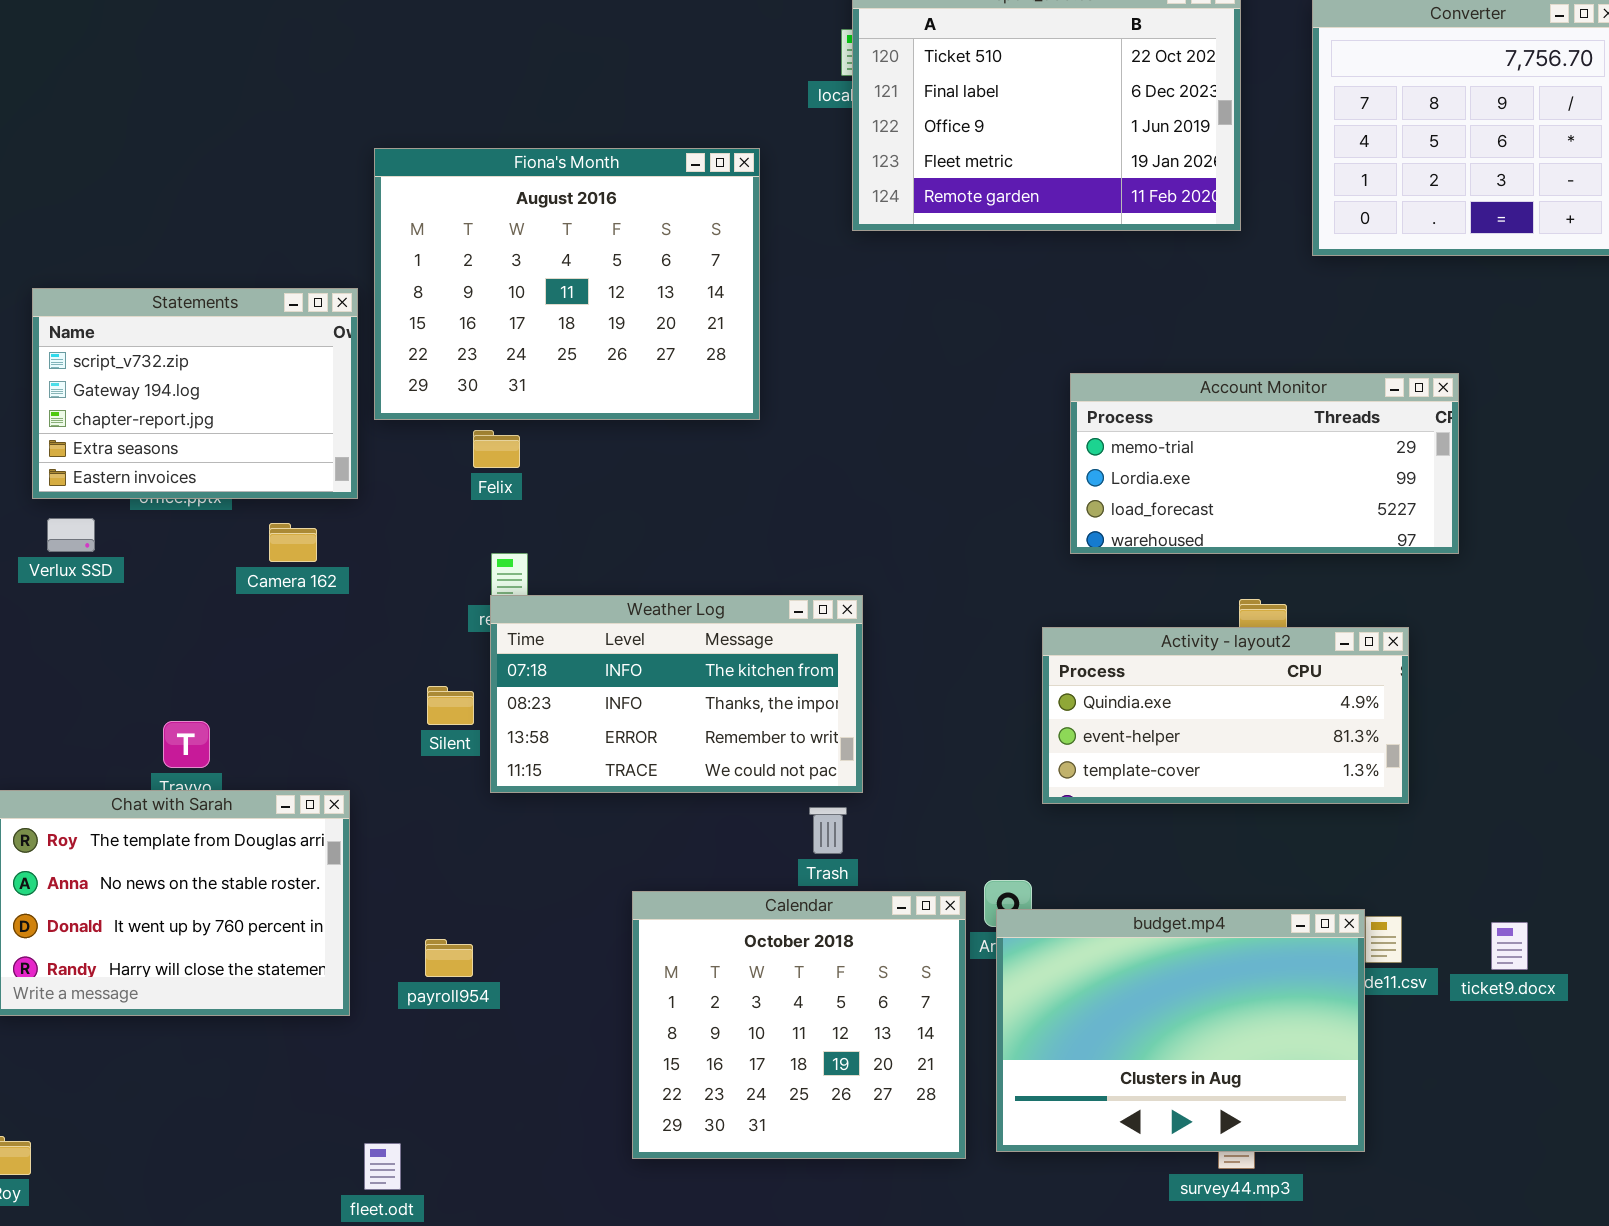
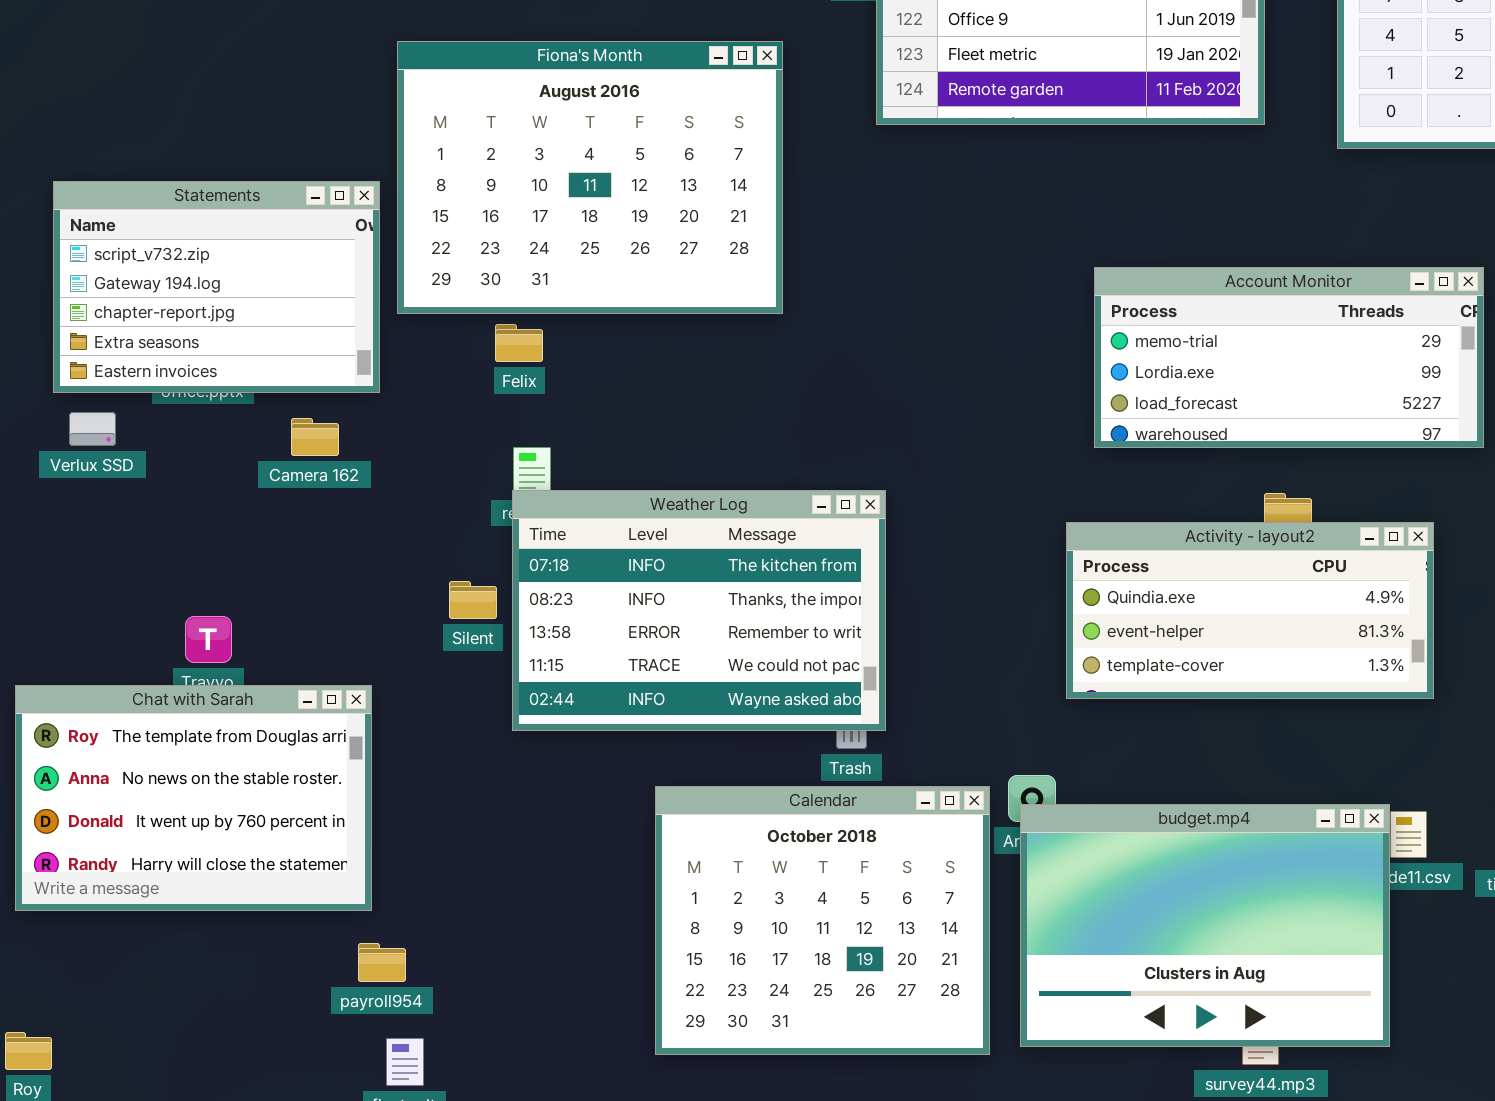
Weather Log: [490,595,863,793] -> [512,490,886,731], resized
payroll954: [425,939,473,977] -> [358,943,406,982], moved

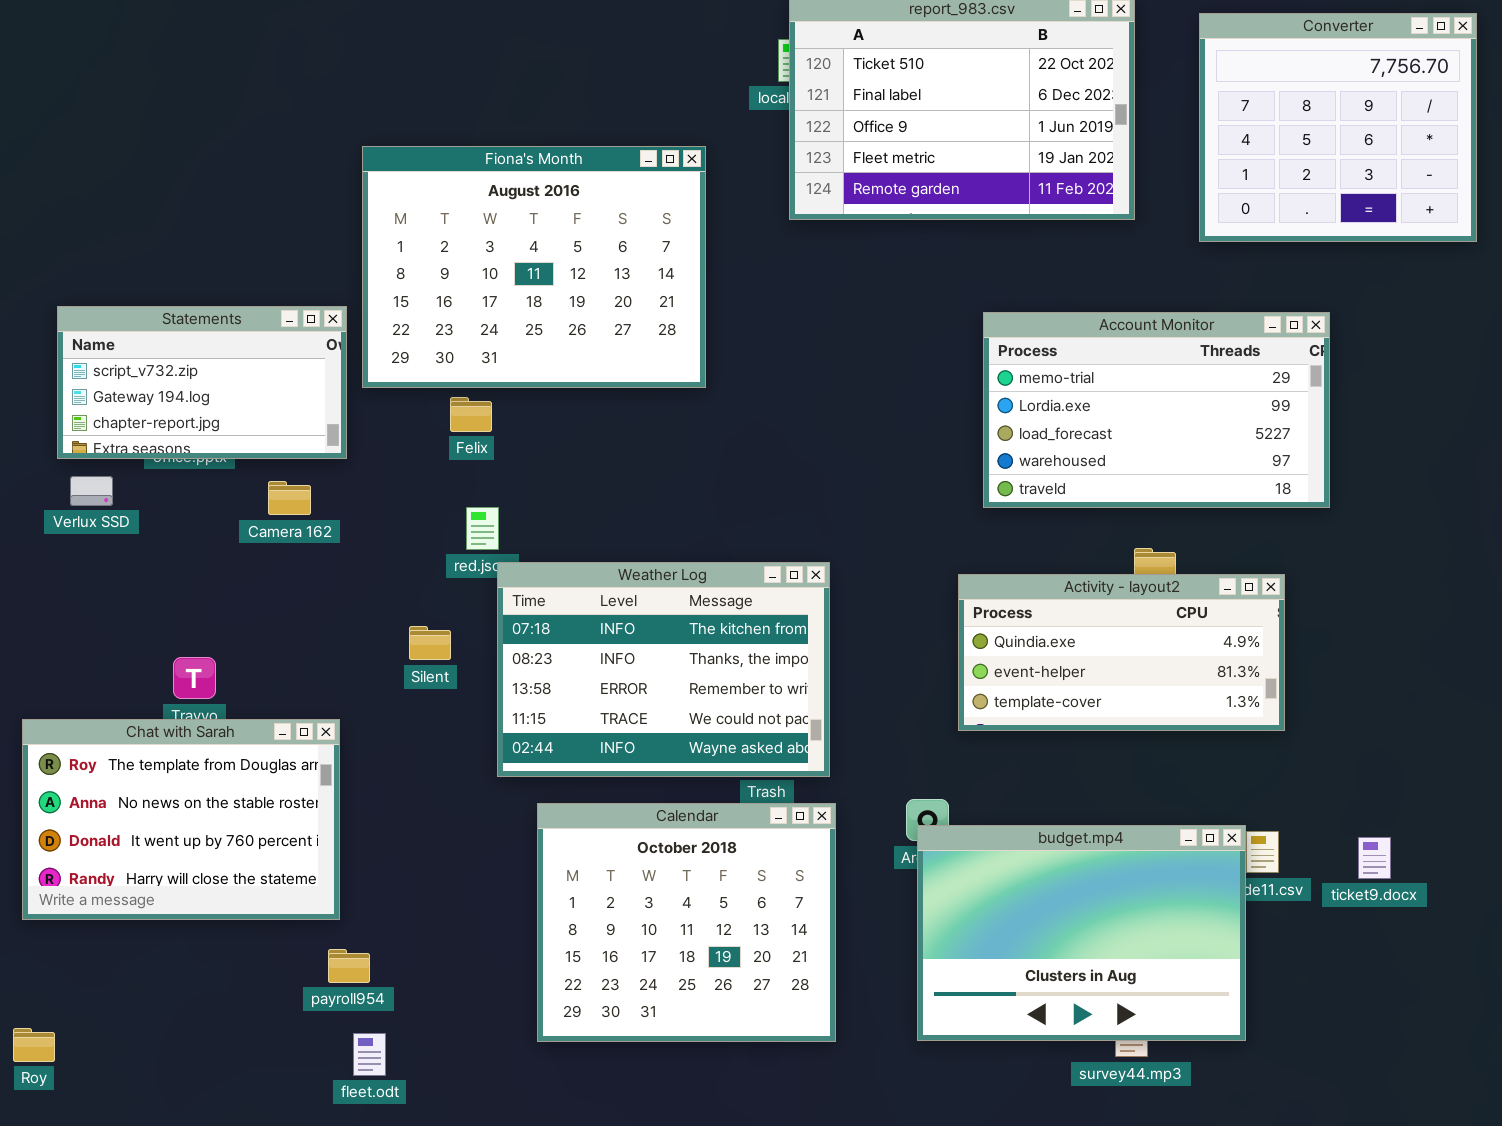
Statements: [53,181,380,393] -> [57,306,347,459], resized
Account Monitor: [1094,267,1484,448] -> [983,312,1330,508], resized
Weather Log: [512,490,886,731] -> [497,562,830,777], moved
Calendar: [655,786,990,1055] -> [537,803,836,1042], moved

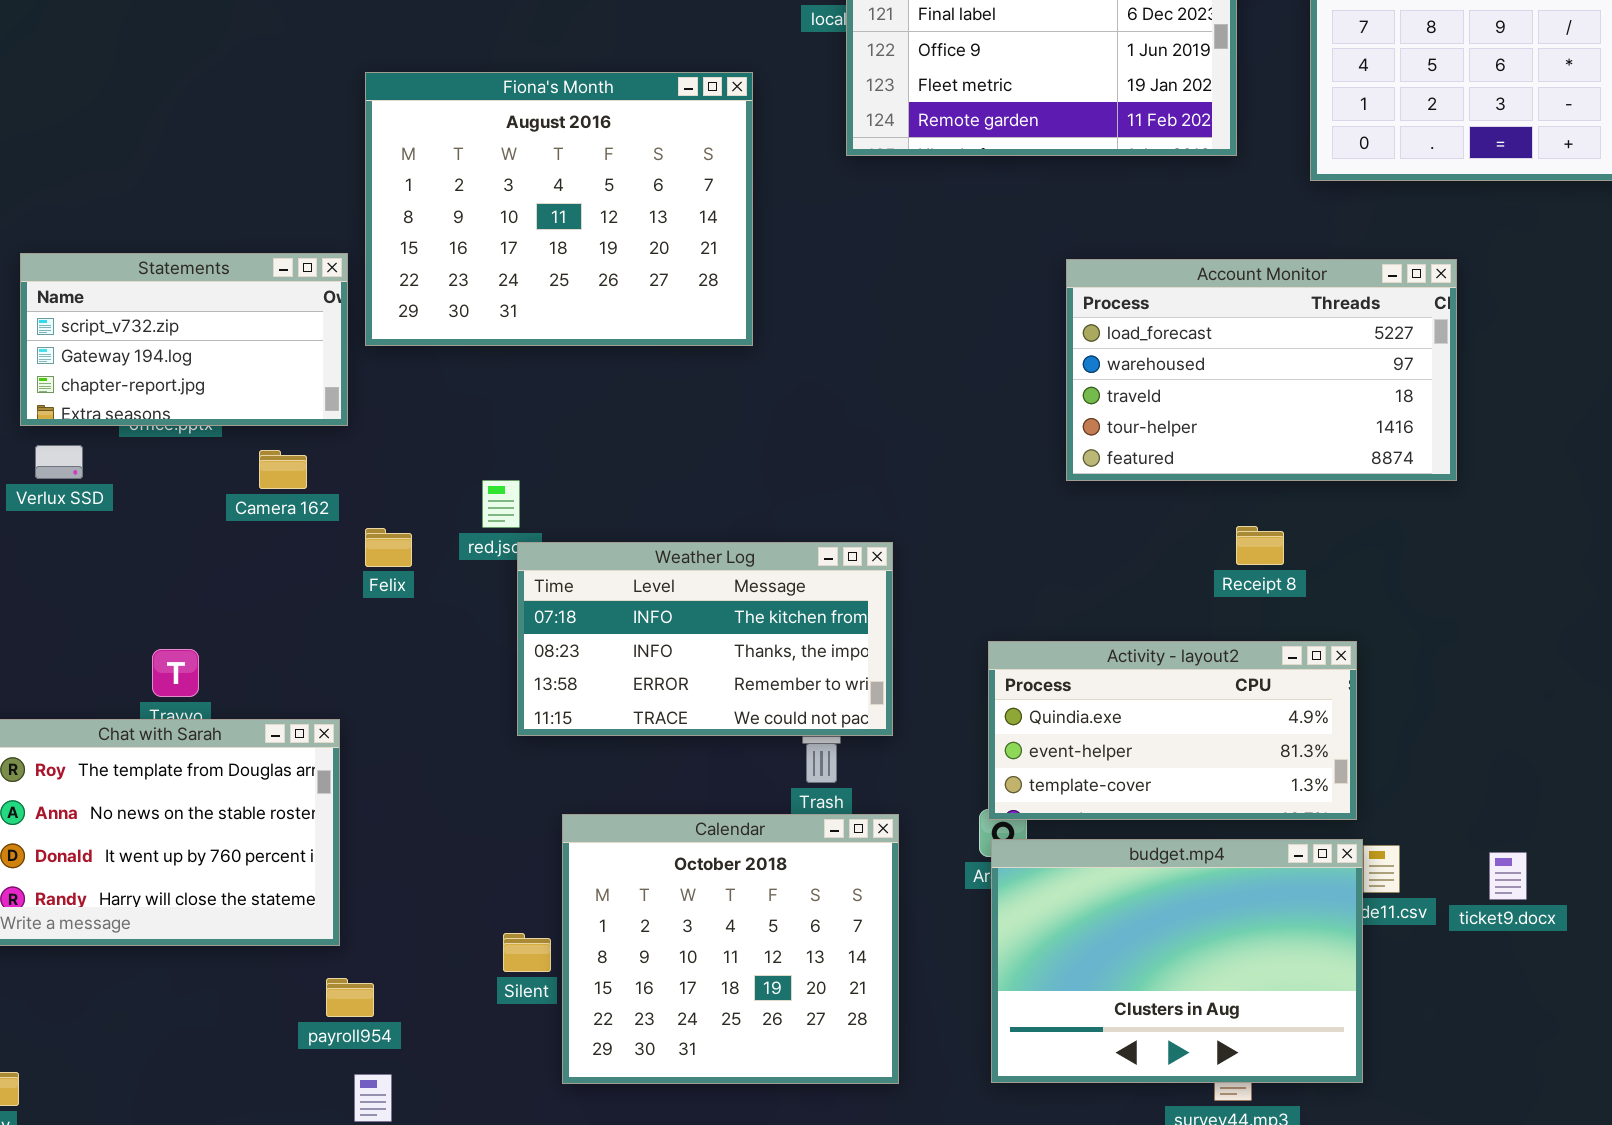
Account Monitor: [983,312,1330,508] -> [1066,259,1457,481], scrolled down 2 rows
Felix: [450,397,492,432] -> [365,528,412,567], moved
Weather Log: [497,562,830,777] -> [517,542,893,736], resized
Activity - layout2: [958,574,1285,731] -> [988,641,1357,820], moved
Silent: [409,626,451,660] -> [503,933,551,972], moved

